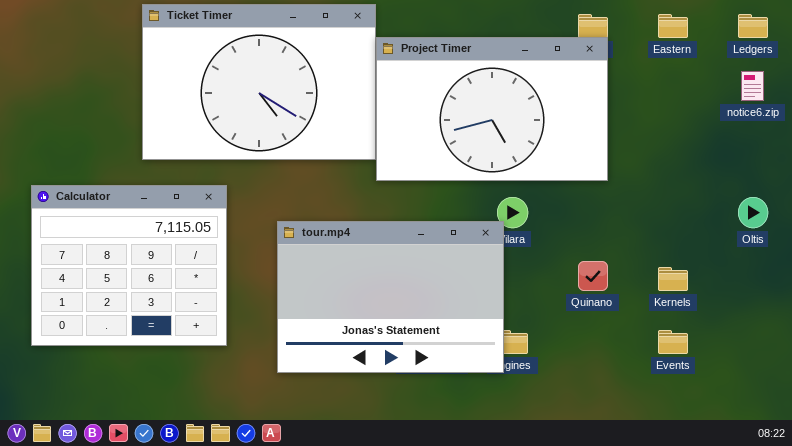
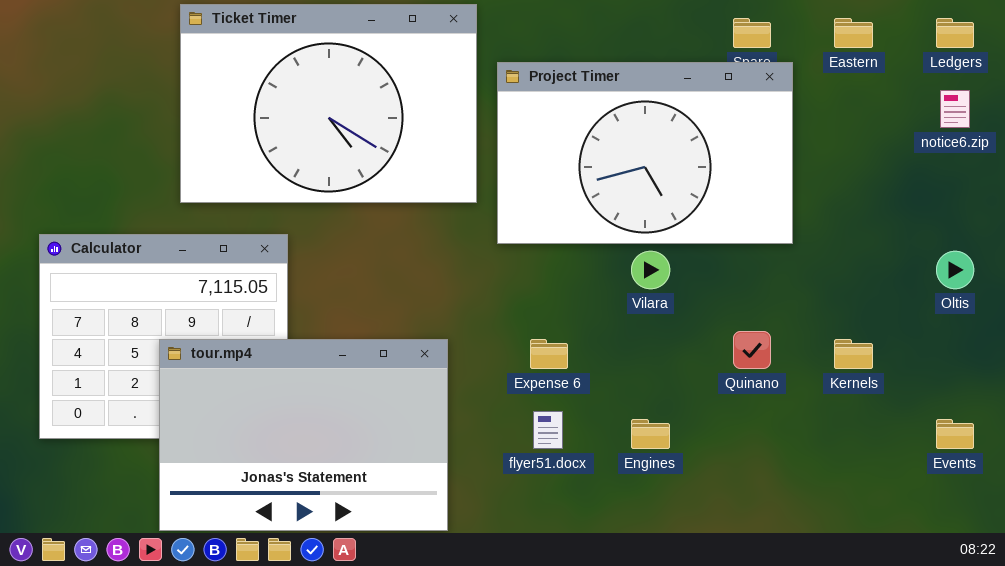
Project Timer: [376,37,608,181] -> [497,62,793,244], moved
tour.mp4: [277,221,504,373] -> [159,339,448,531], moved
Events: [658,330,688,354] -> [936,419,974,449], moved

